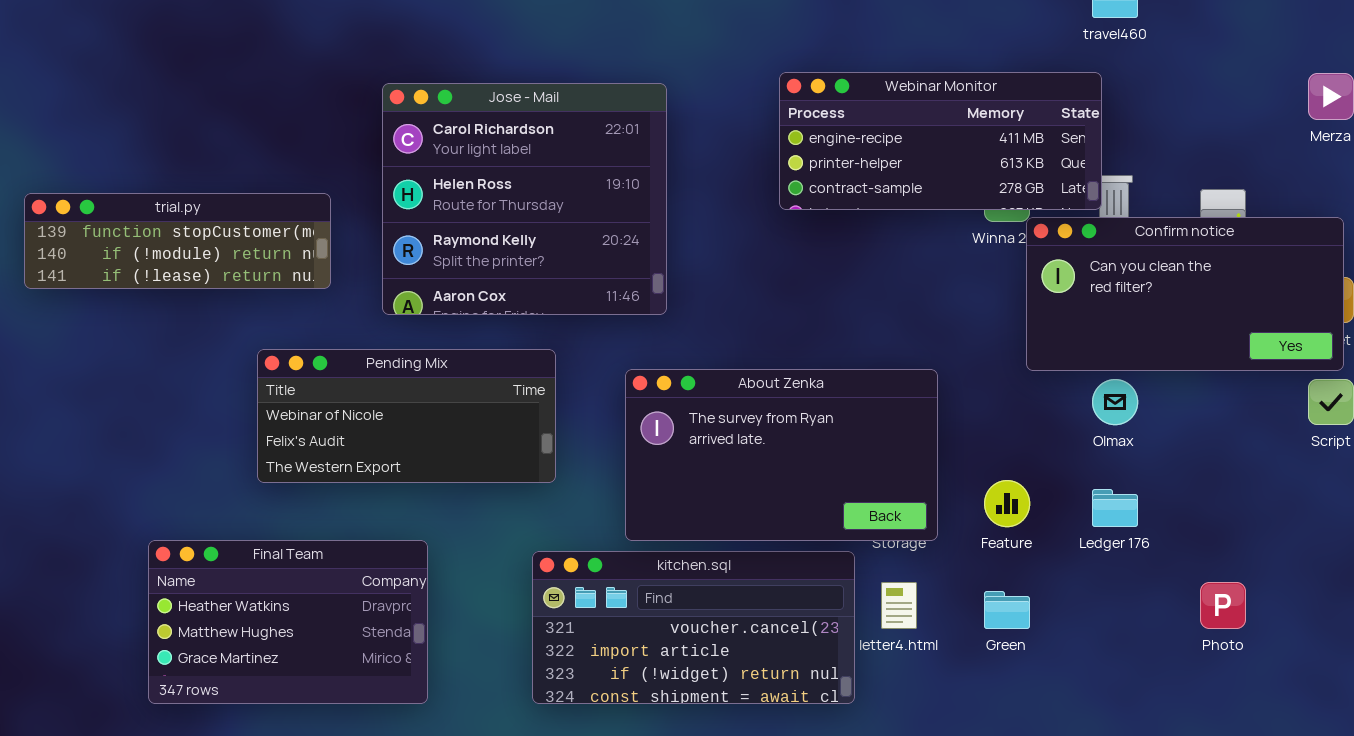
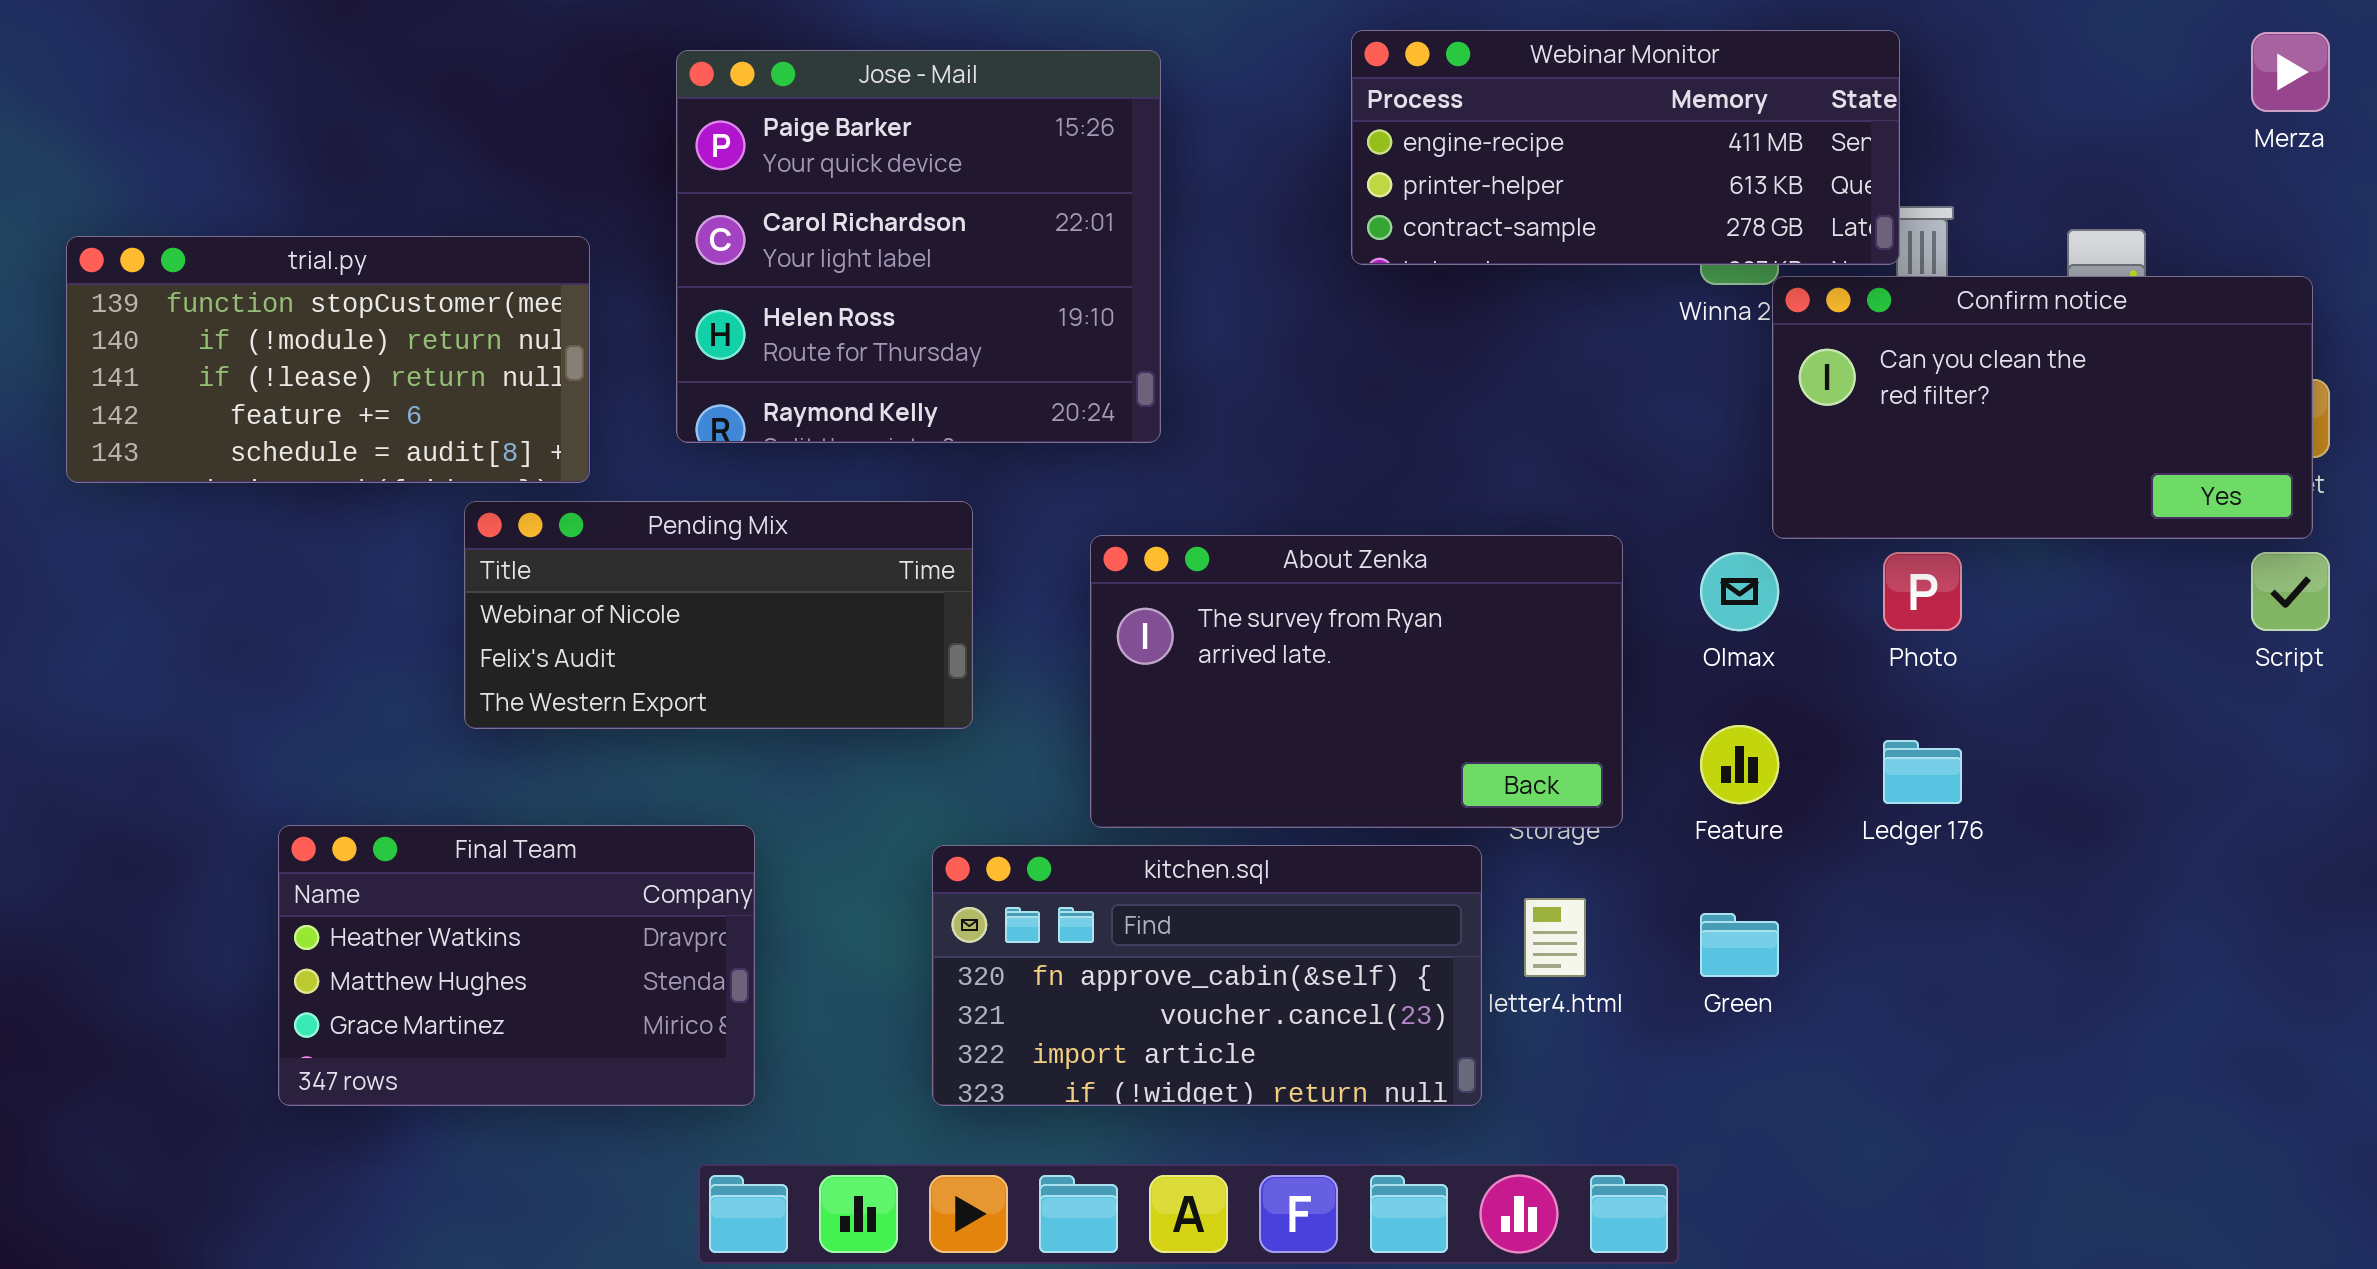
Jose - Mail: [382,83,667,315] -> [676,50,1161,443], scrolled up 1 row
trial.py: [24,193,331,289] -> [66,236,590,483], resized
Olmax: [1092,379,1138,425] -> [1700,552,1779,631], moved
kitchen.sql: [532,551,855,704] -> [932,845,1482,1106], scrolled up 1 row
Photo: [1200,582,1246,629] -> [1883,552,1962,631], moved

